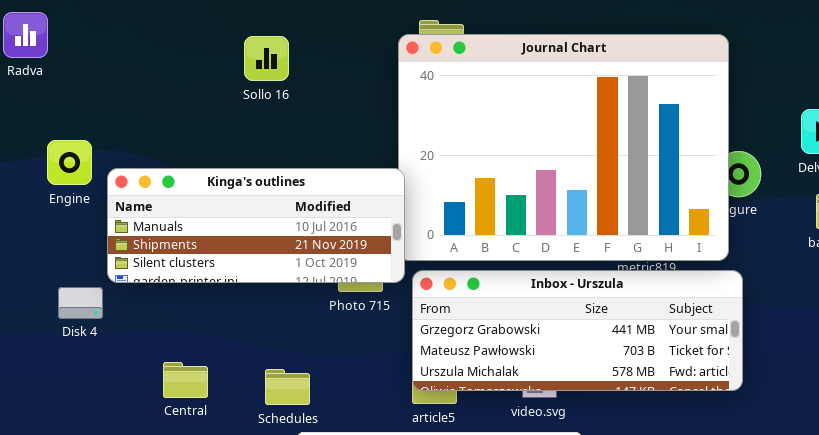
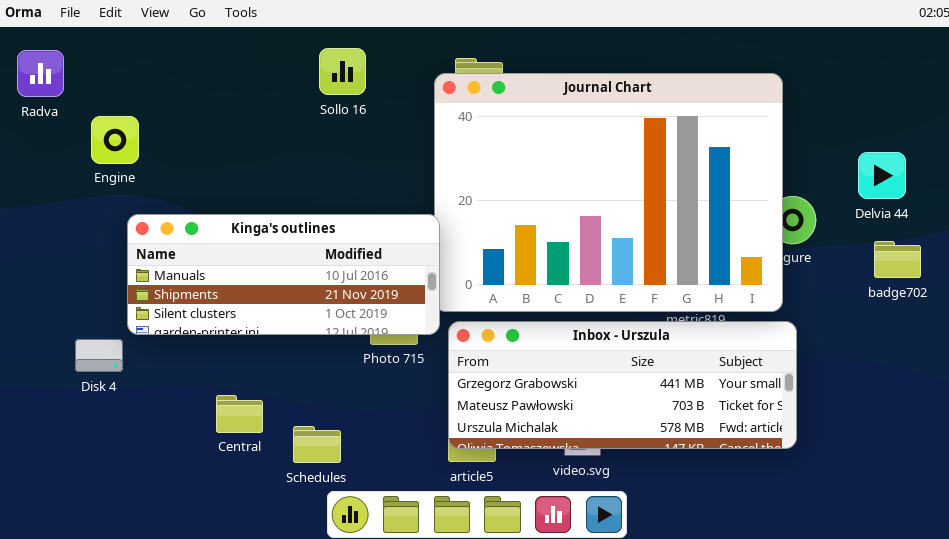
Sollo 16: [244,36,289,81] -> [319,48,366,95], moved
Engine: [47,140,92,185] -> [91,116,139,164], moved
Central: [163,362,208,398] -> [216,395,263,433], moved

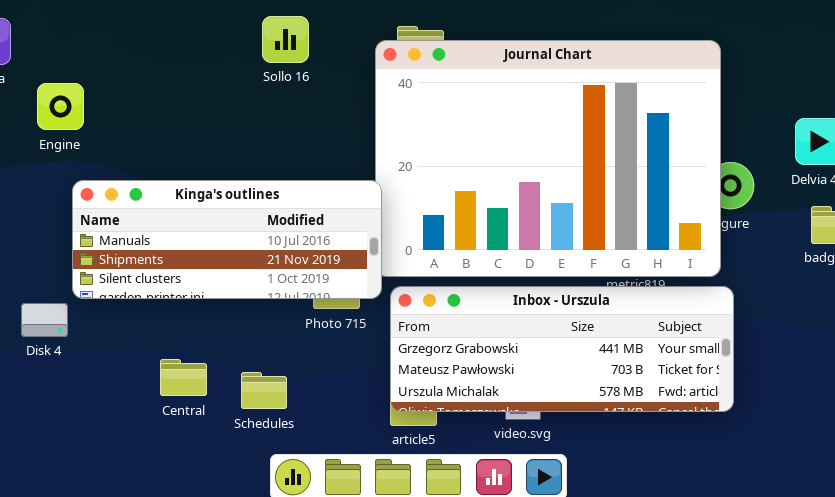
Schedules: [293,426,341,463] -> [241,372,287,409], moved

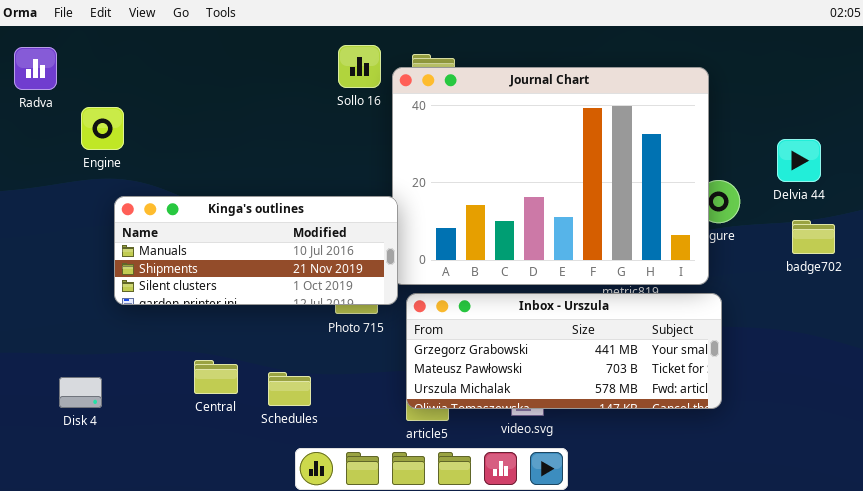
Sollo 16: [262,16,309,63] -> [338,45,381,88], moved
Disk 4: [21,303,68,337] -> [59,377,102,408], moved

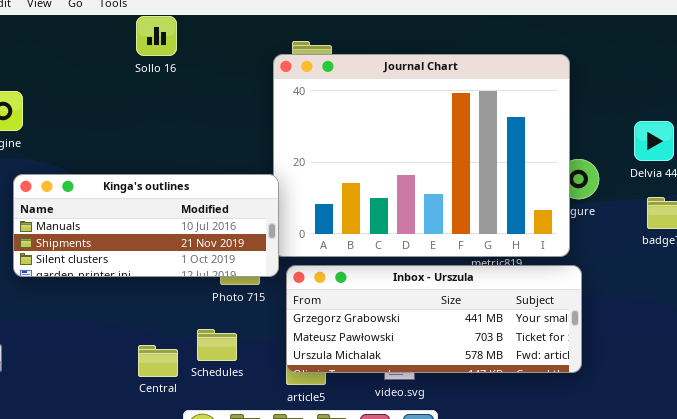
Sollo 16: [338,45,381,88] -> [136,16,177,56], moved
Central: [194,360,238,394] -> [138,345,178,377], moved
Schedules: [268,372,311,406] -> [197,329,237,361], moved

